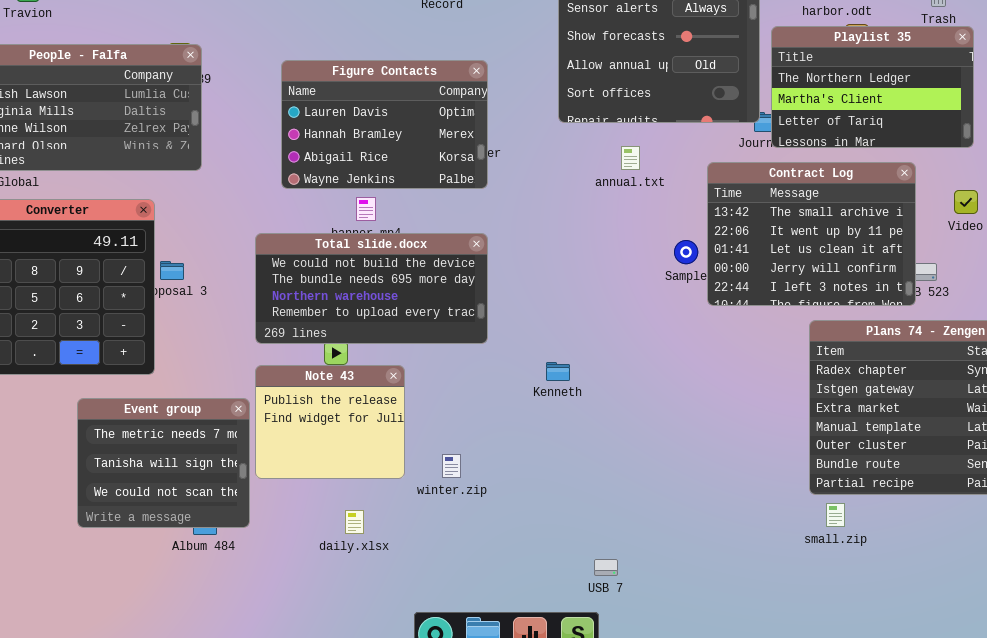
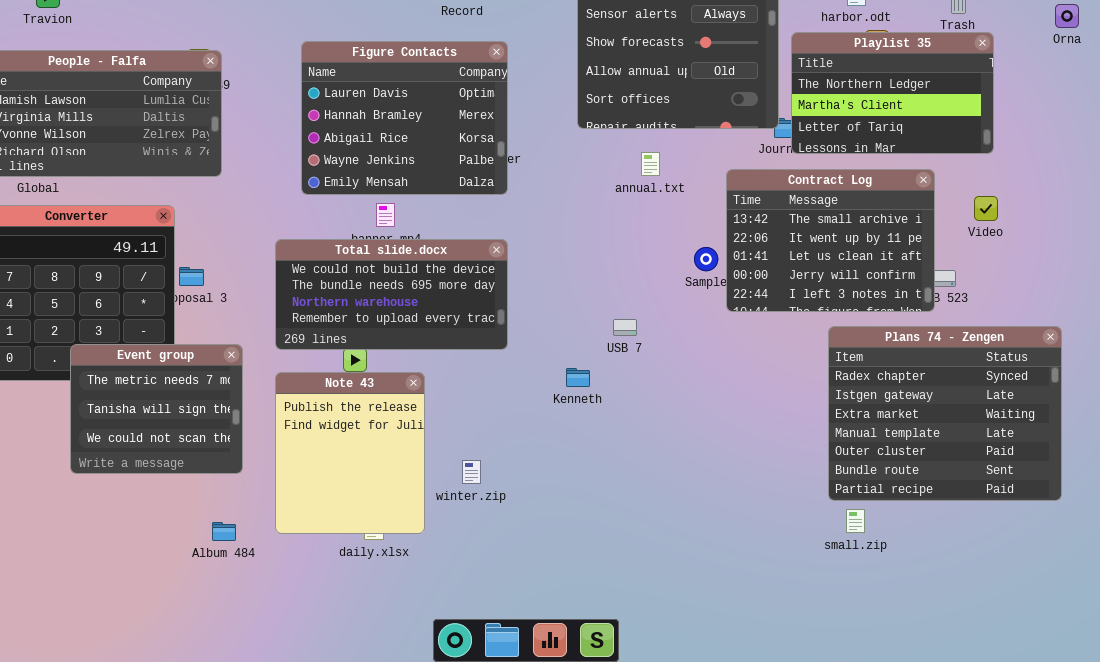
Figure Contacts: [281,60,488,189] -> [301,41,508,195], resized
Note 43: [255,365,405,479] -> [275,372,425,534], resized
Event group: [77,398,250,528] -> [70,344,243,474], moved
USB 7: [594,559,618,576] -> [613,319,637,336], moved

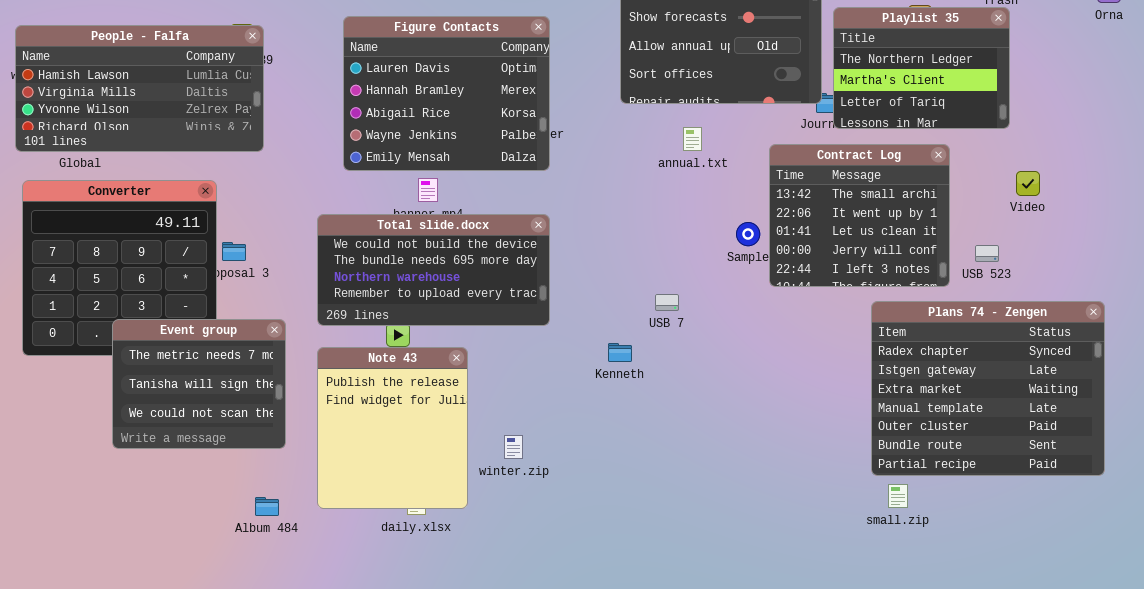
Playlist 35: [791,32,994,154] -> [833,7,1010,129], resized
Contract Log: [726,169,935,312] -> [769,144,950,287], resized

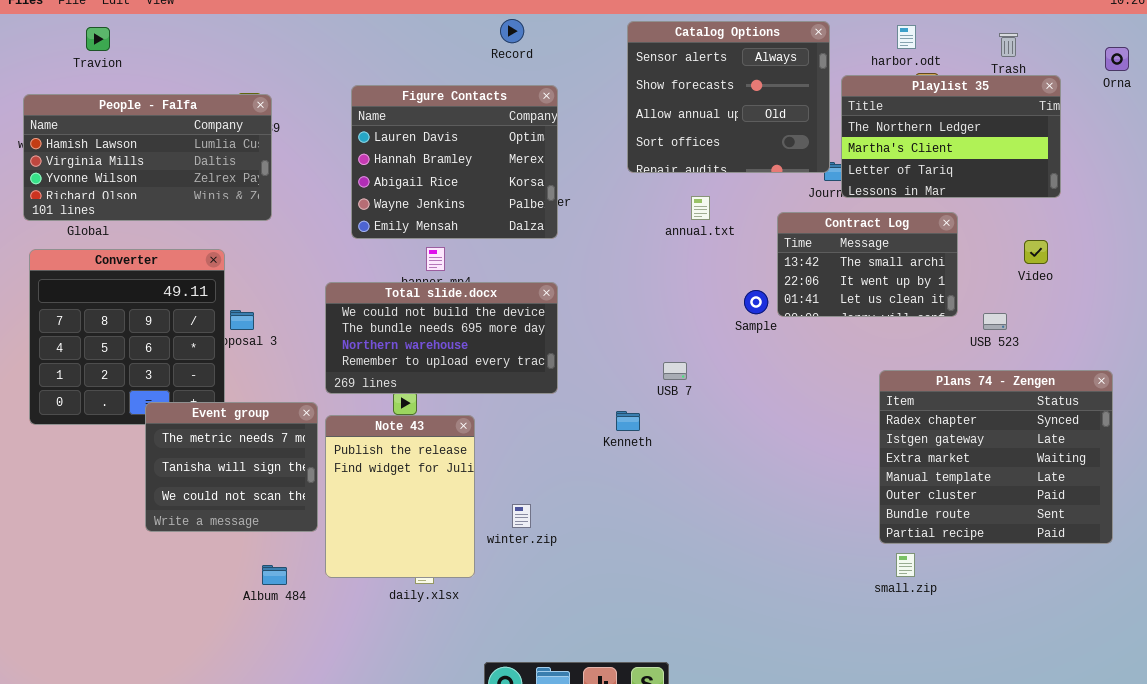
Playlist 35: [833,7,1010,129] -> [841,75,1061,198], resized
Contract Log: [769,144,950,287] -> [777,212,958,317], resized
Event group: [112,319,286,449] -> [145,402,318,532], moved

